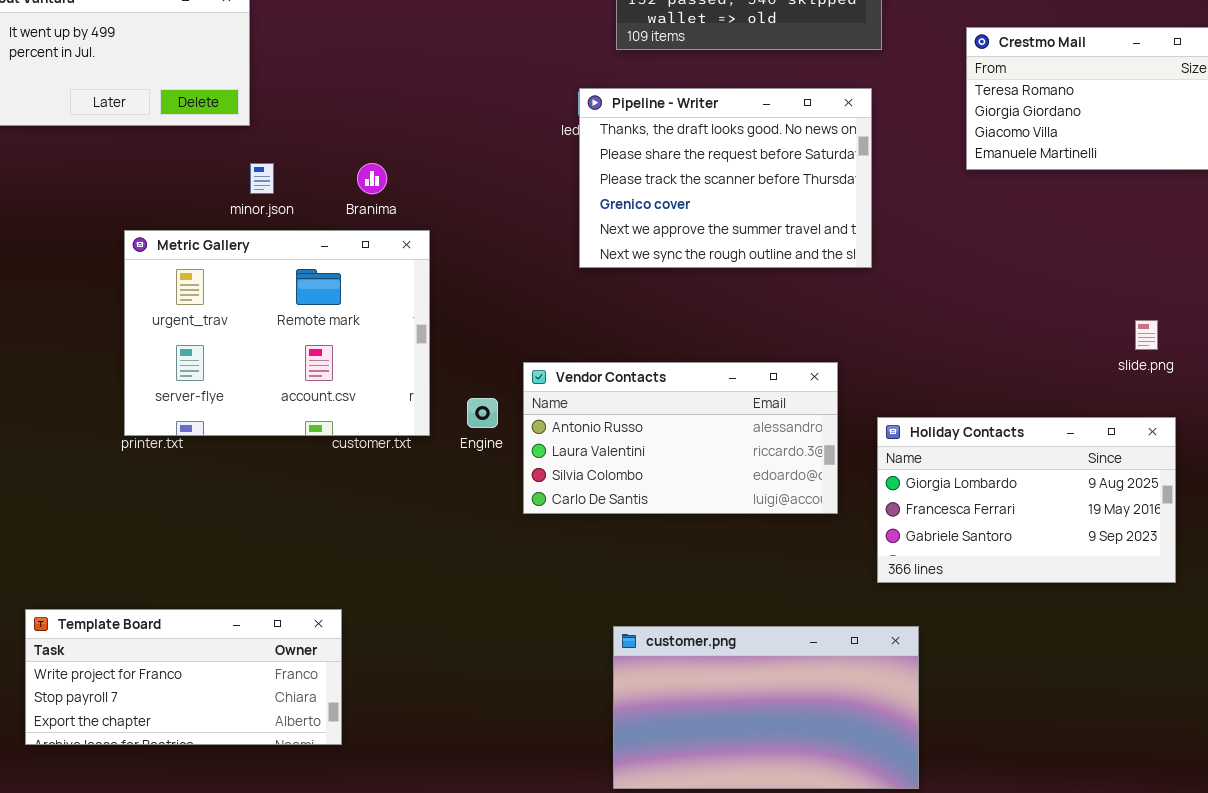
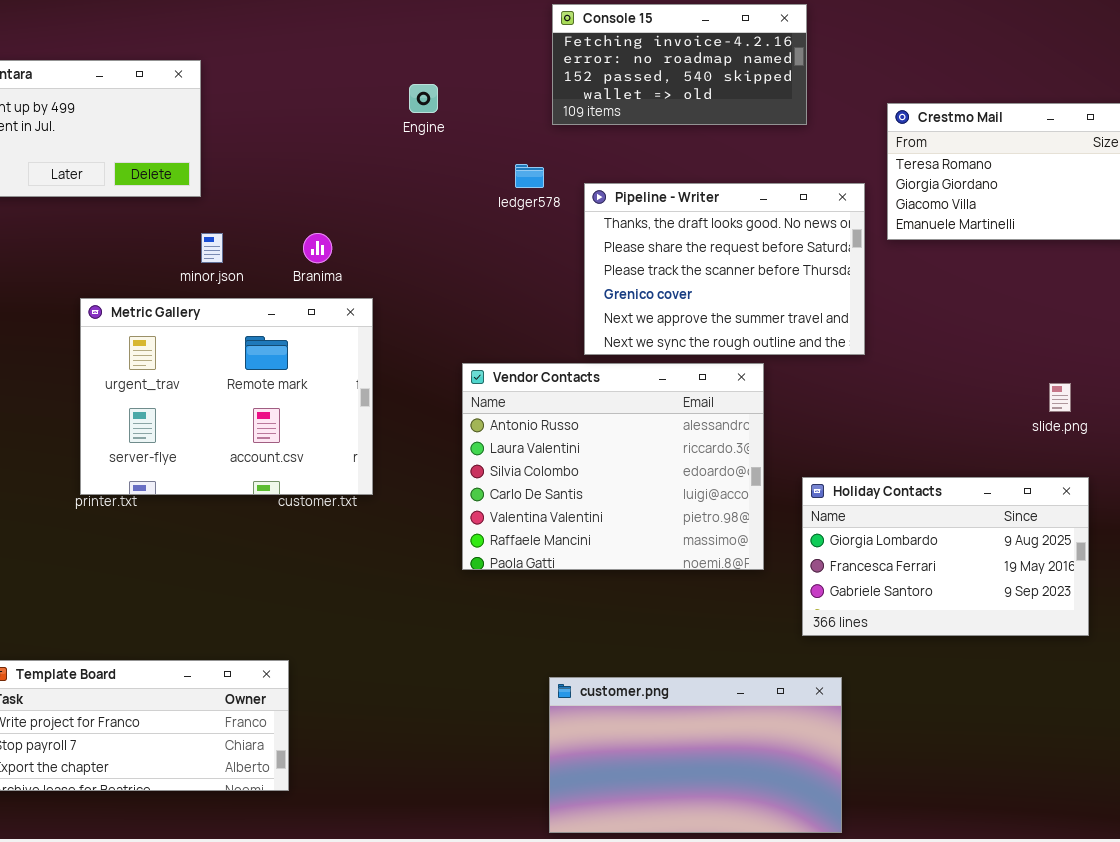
Pipeline - Writer: [579,88,872,268] -> [584,183,865,355], moved
Vendor Contacts: [523,362,838,514] -> [462,363,764,570], resized
Engine: [467,398,498,428] -> [409,84,438,113], moved

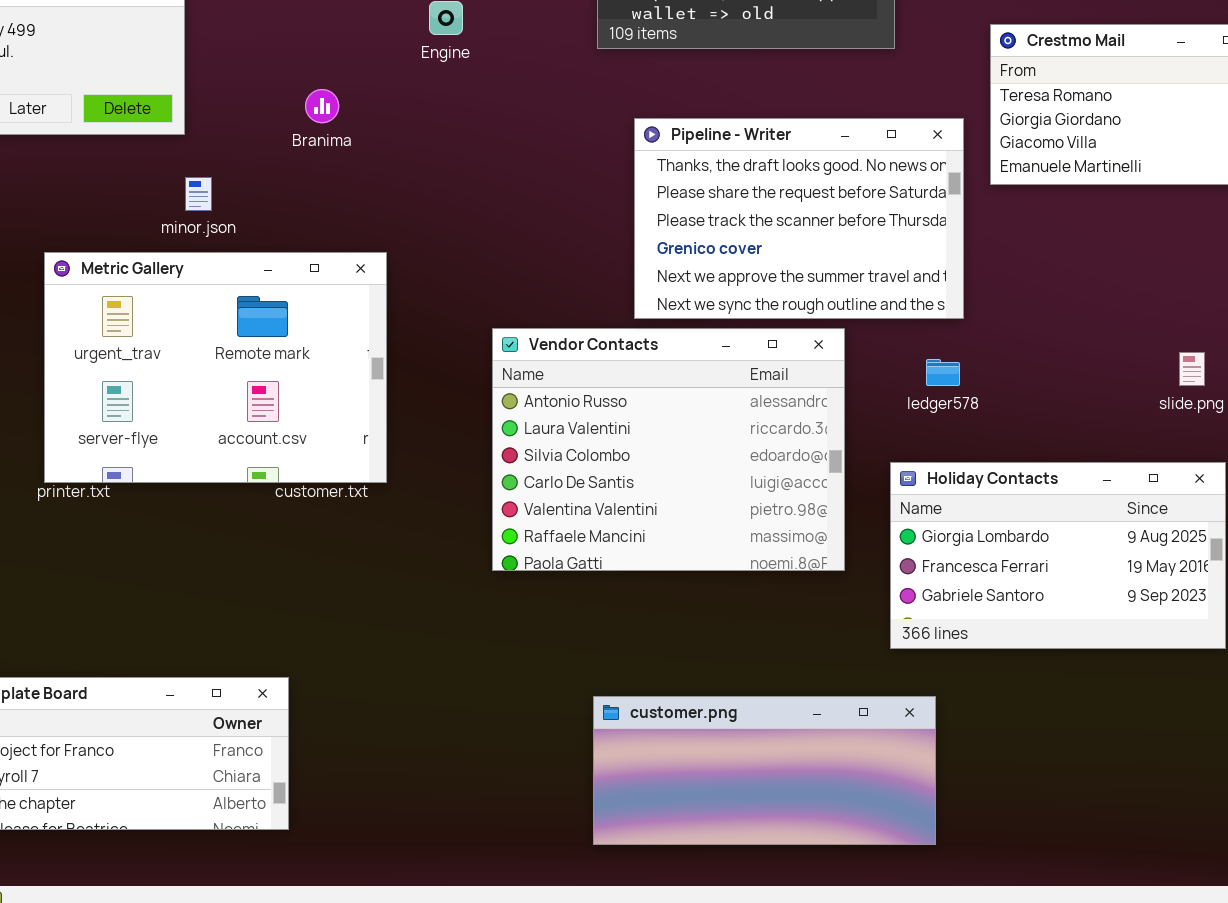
ledger578: [515,164,544,188] -> [926,359,960,386], moved
Branima: [303,233,332,263] -> [305,89,339,123], moved
customer.png: [549,677,842,833] -> [593,696,936,845], resized

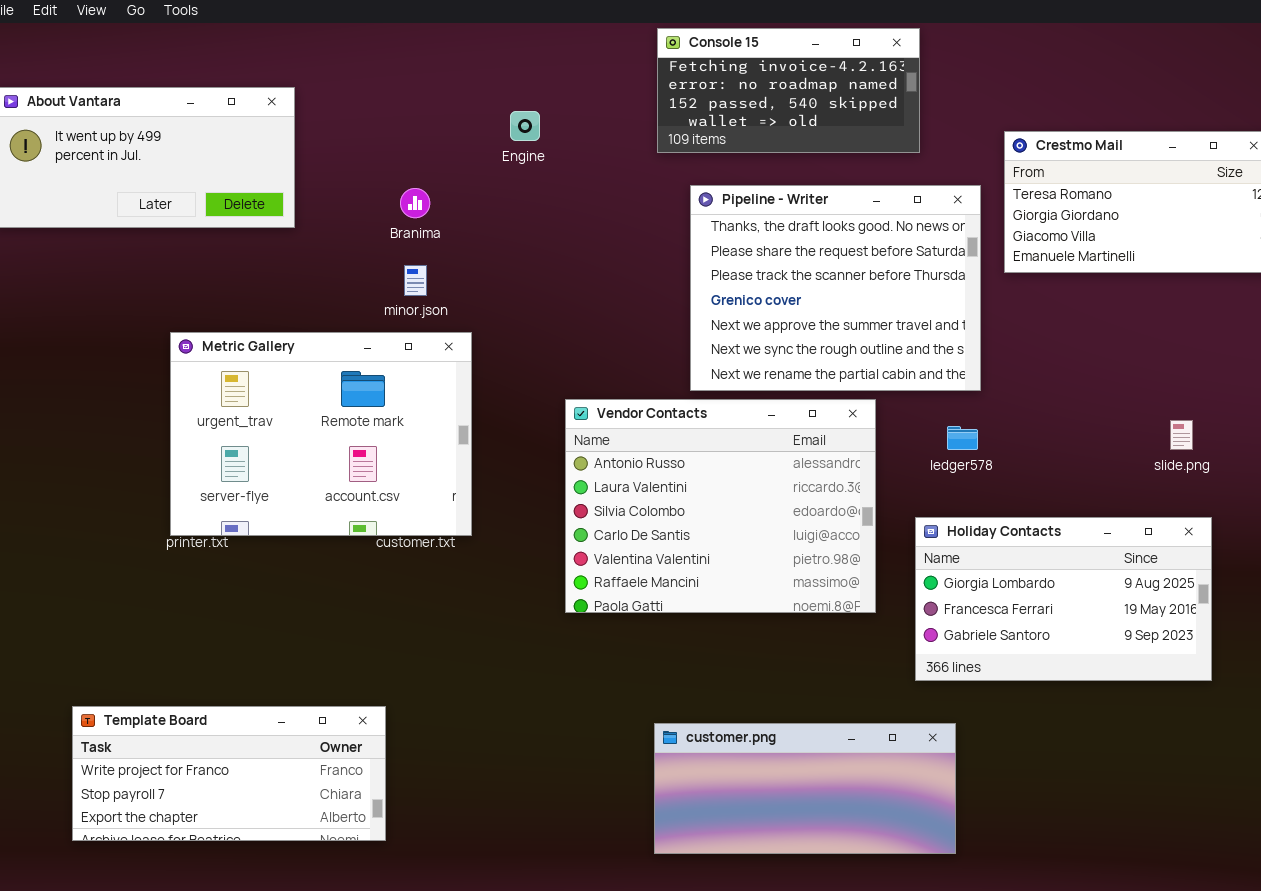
Pipeline - Writer: [634,118,964,319] -> [690,185,981,391], resized
minor.json: [185,177,212,211] -> [404,265,427,296], moved

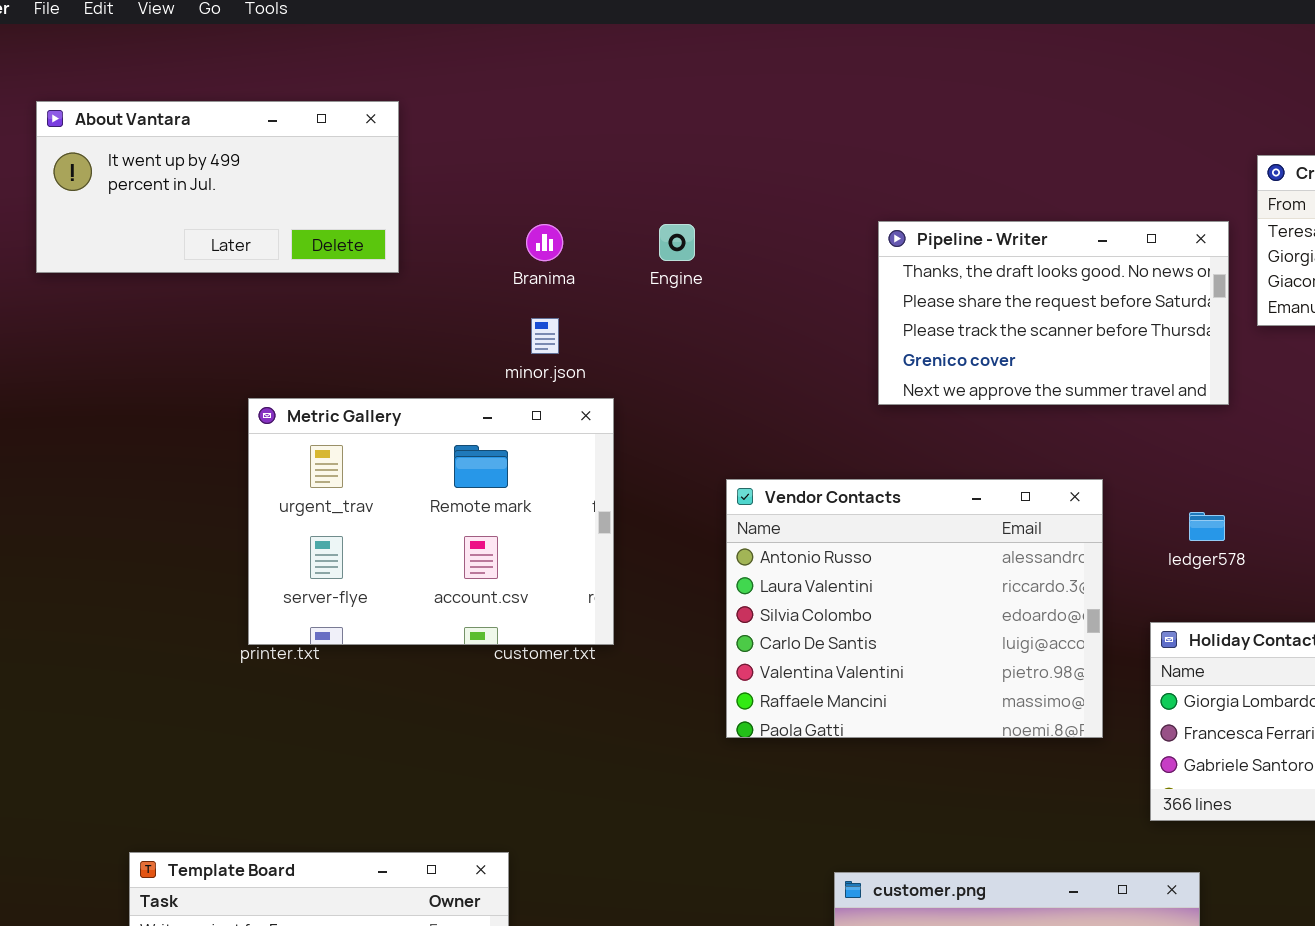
Console 15: [657,28,920,153] -> none, closed
Engine: [510,111,540,141] -> [659,224,695,261], moved
Pipeline - Writer: [690,185,981,391] -> [878,221,1229,405], resized

